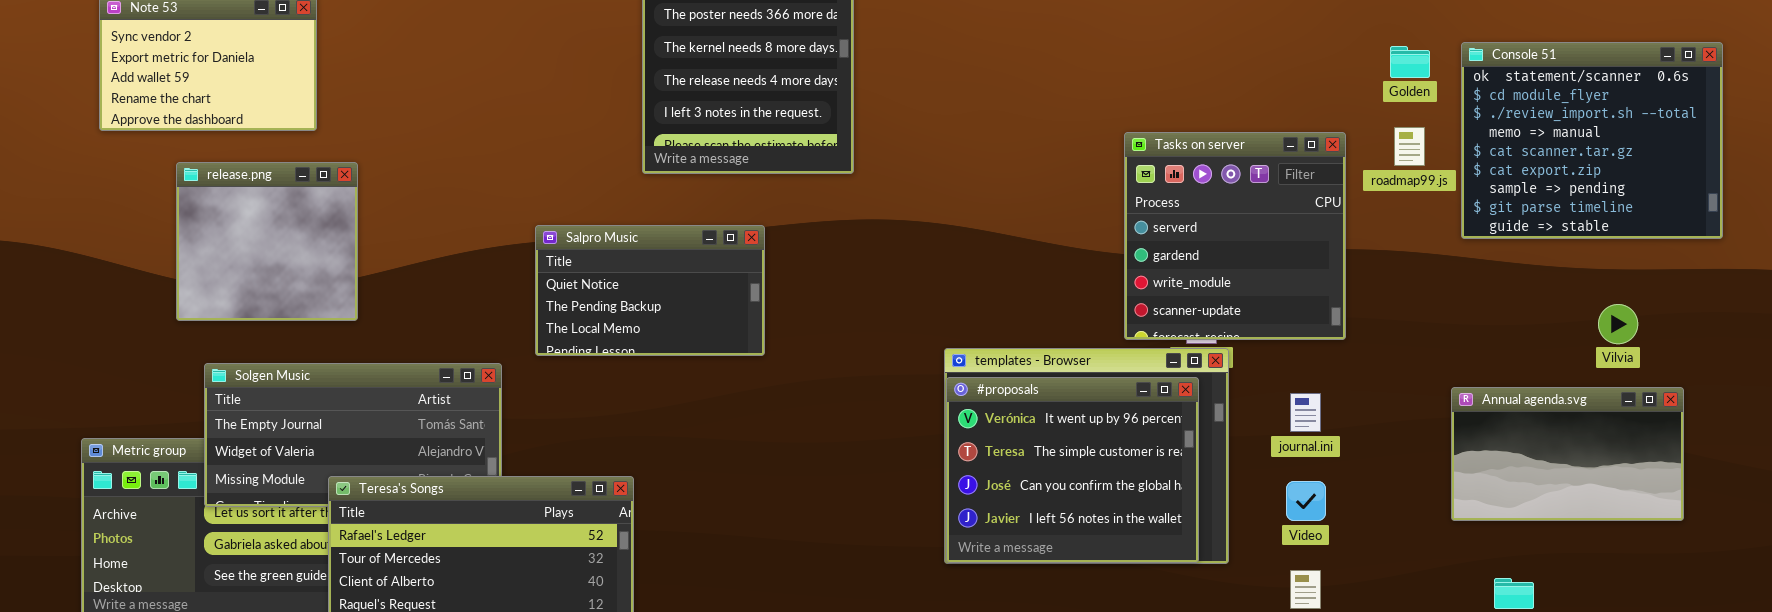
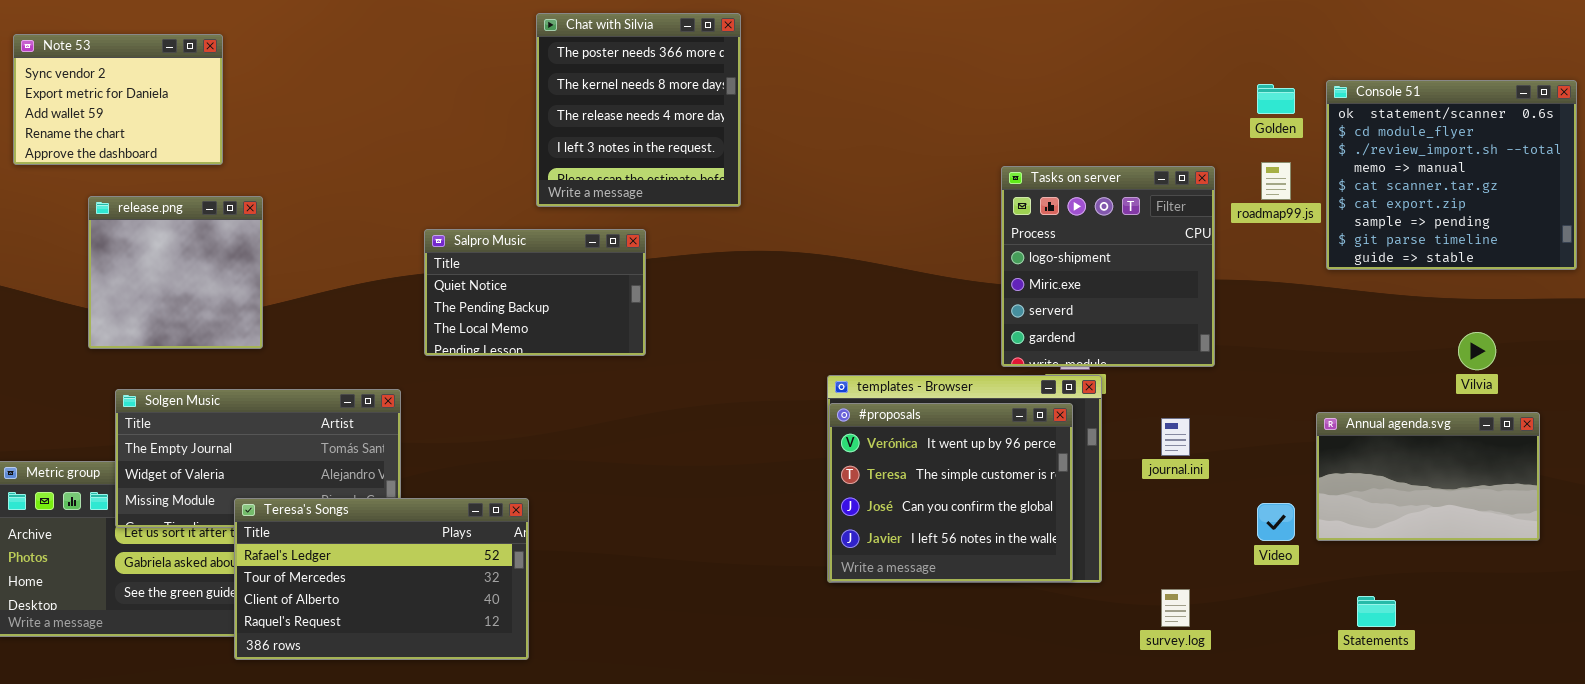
Tasks on server: [1124,132,1346,340] -> [1001,166,1215,367], scrolled up 2 rows
Salpro Music: [535,225,765,356] -> [424,229,646,356], moved
Video: [1286,481,1326,521] -> [1257,503,1295,541], moved

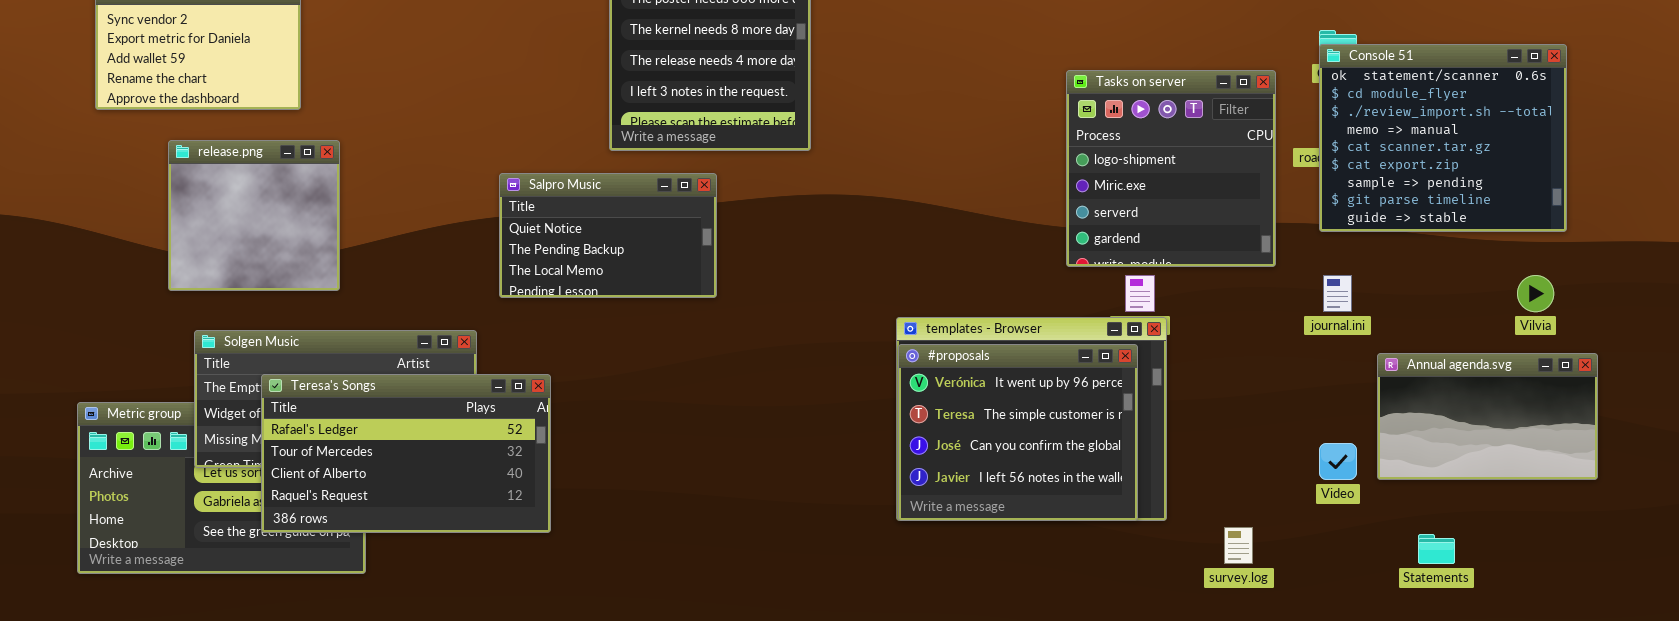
Console 51: [1326,80,1577,270] -> [1319,44,1567,232], moved
Tasks on server: [1001,166,1215,367] -> [1066,70,1276,267], moved
journal.ini: [1161,418,1190,456] -> [1323,275,1352,312], moved
Teresa's Songs: [234,498,529,660] -> [261,374,551,533], moved

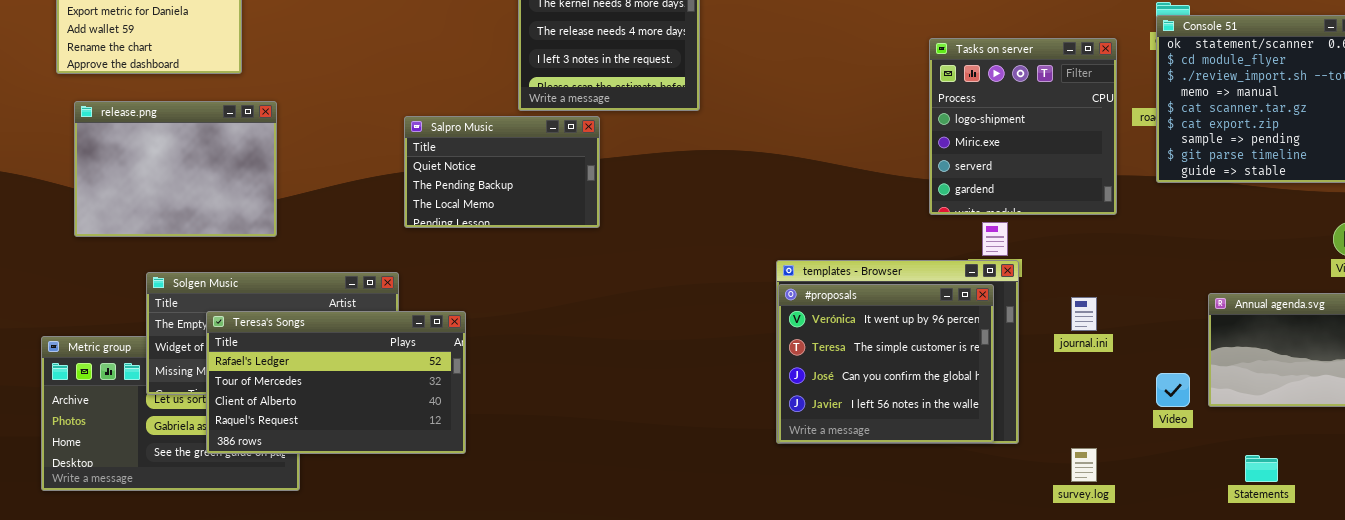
release.png: [168,140,340,291] -> [74,101,277,237], resized
Salpro Music: [499,173,717,298] -> [404,116,600,228], moved
journal.ini: [1323,275,1352,312] -> [1071,297,1097,331], moved

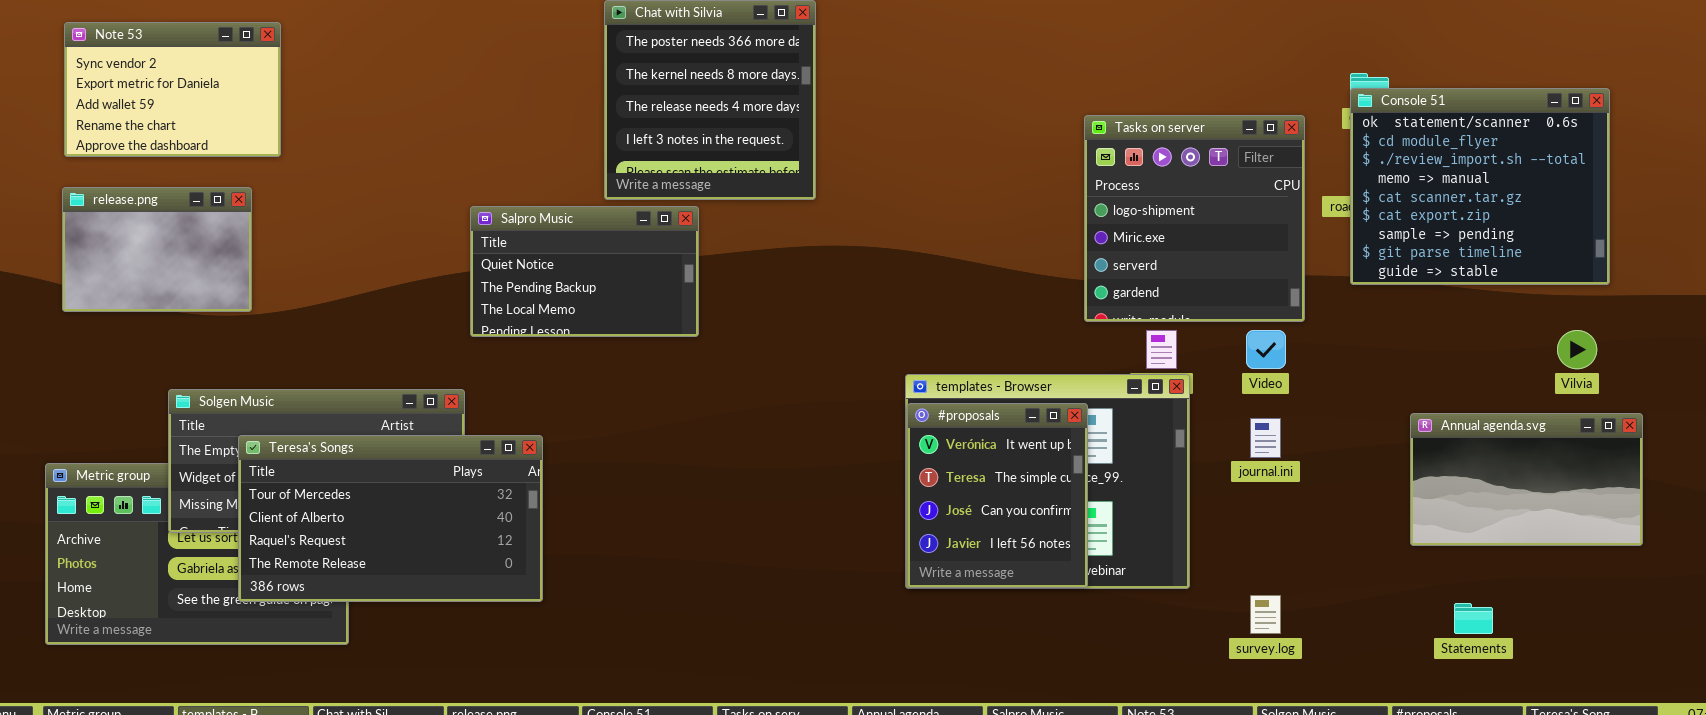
release.png: [74,101,277,237] -> [62,187,252,312], moved, resized
#proposals: [778,284,994,443] -> [907,403,1088,588], resized
Teresa's Songs: [206,311,466,454] -> [238,435,543,602], scrolled down 1 row
Video: [1156,373,1190,407] -> [1246,330,1286,369], moved

